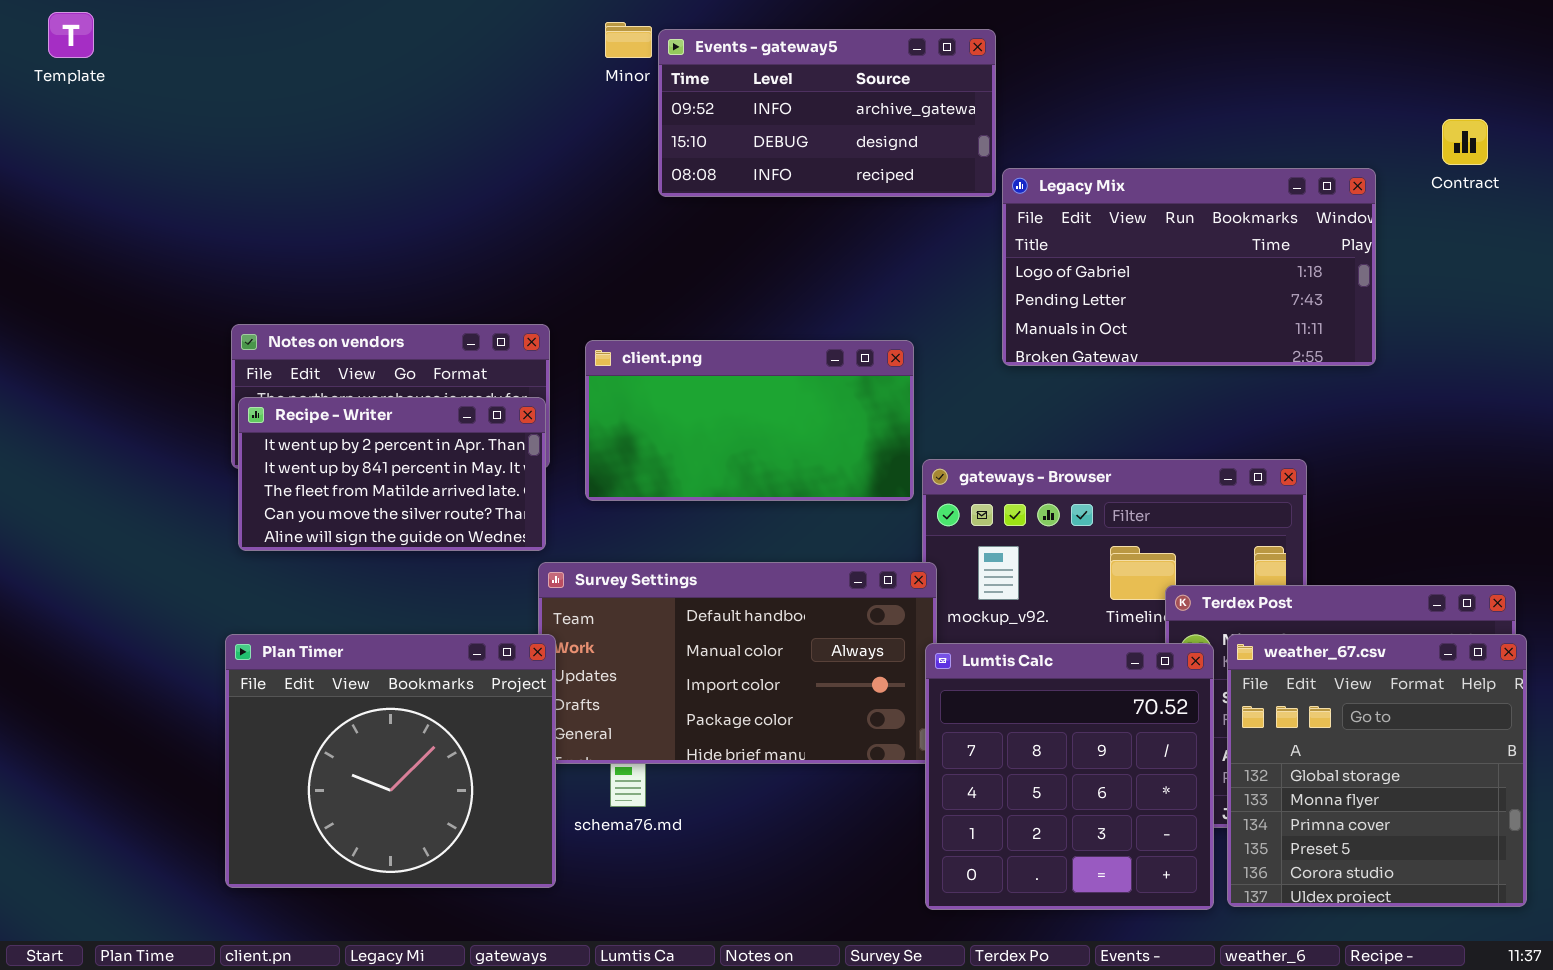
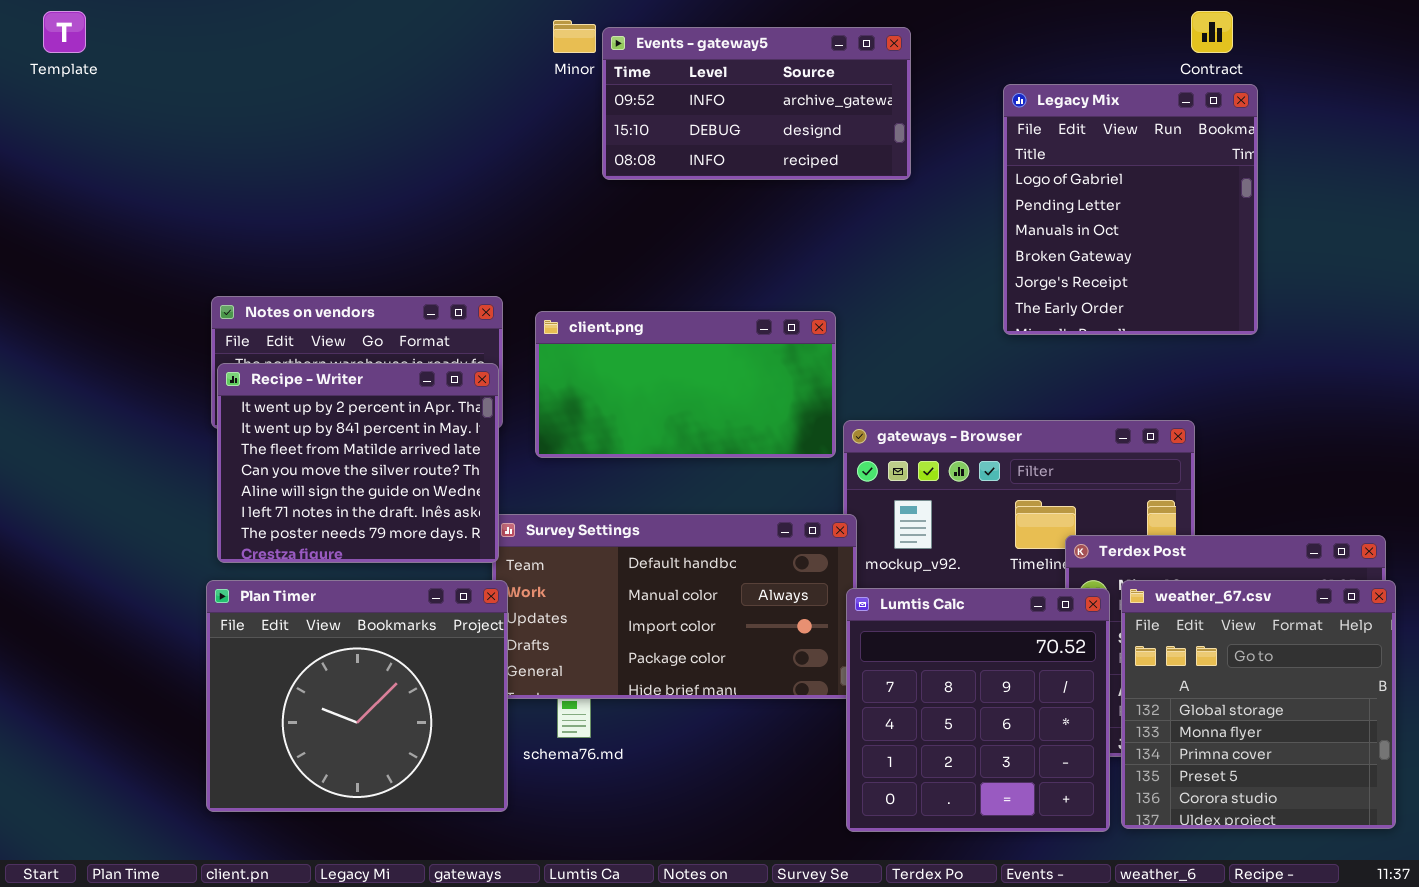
Contract: [1442,119,1488,165] -> [1191,11,1233,53], moved
Legacy Mix: [1002,168,1376,366] -> [1003,84,1258,335], resized
Recipe - Writer: [238,397,546,551] -> [217,363,499,563], resized

